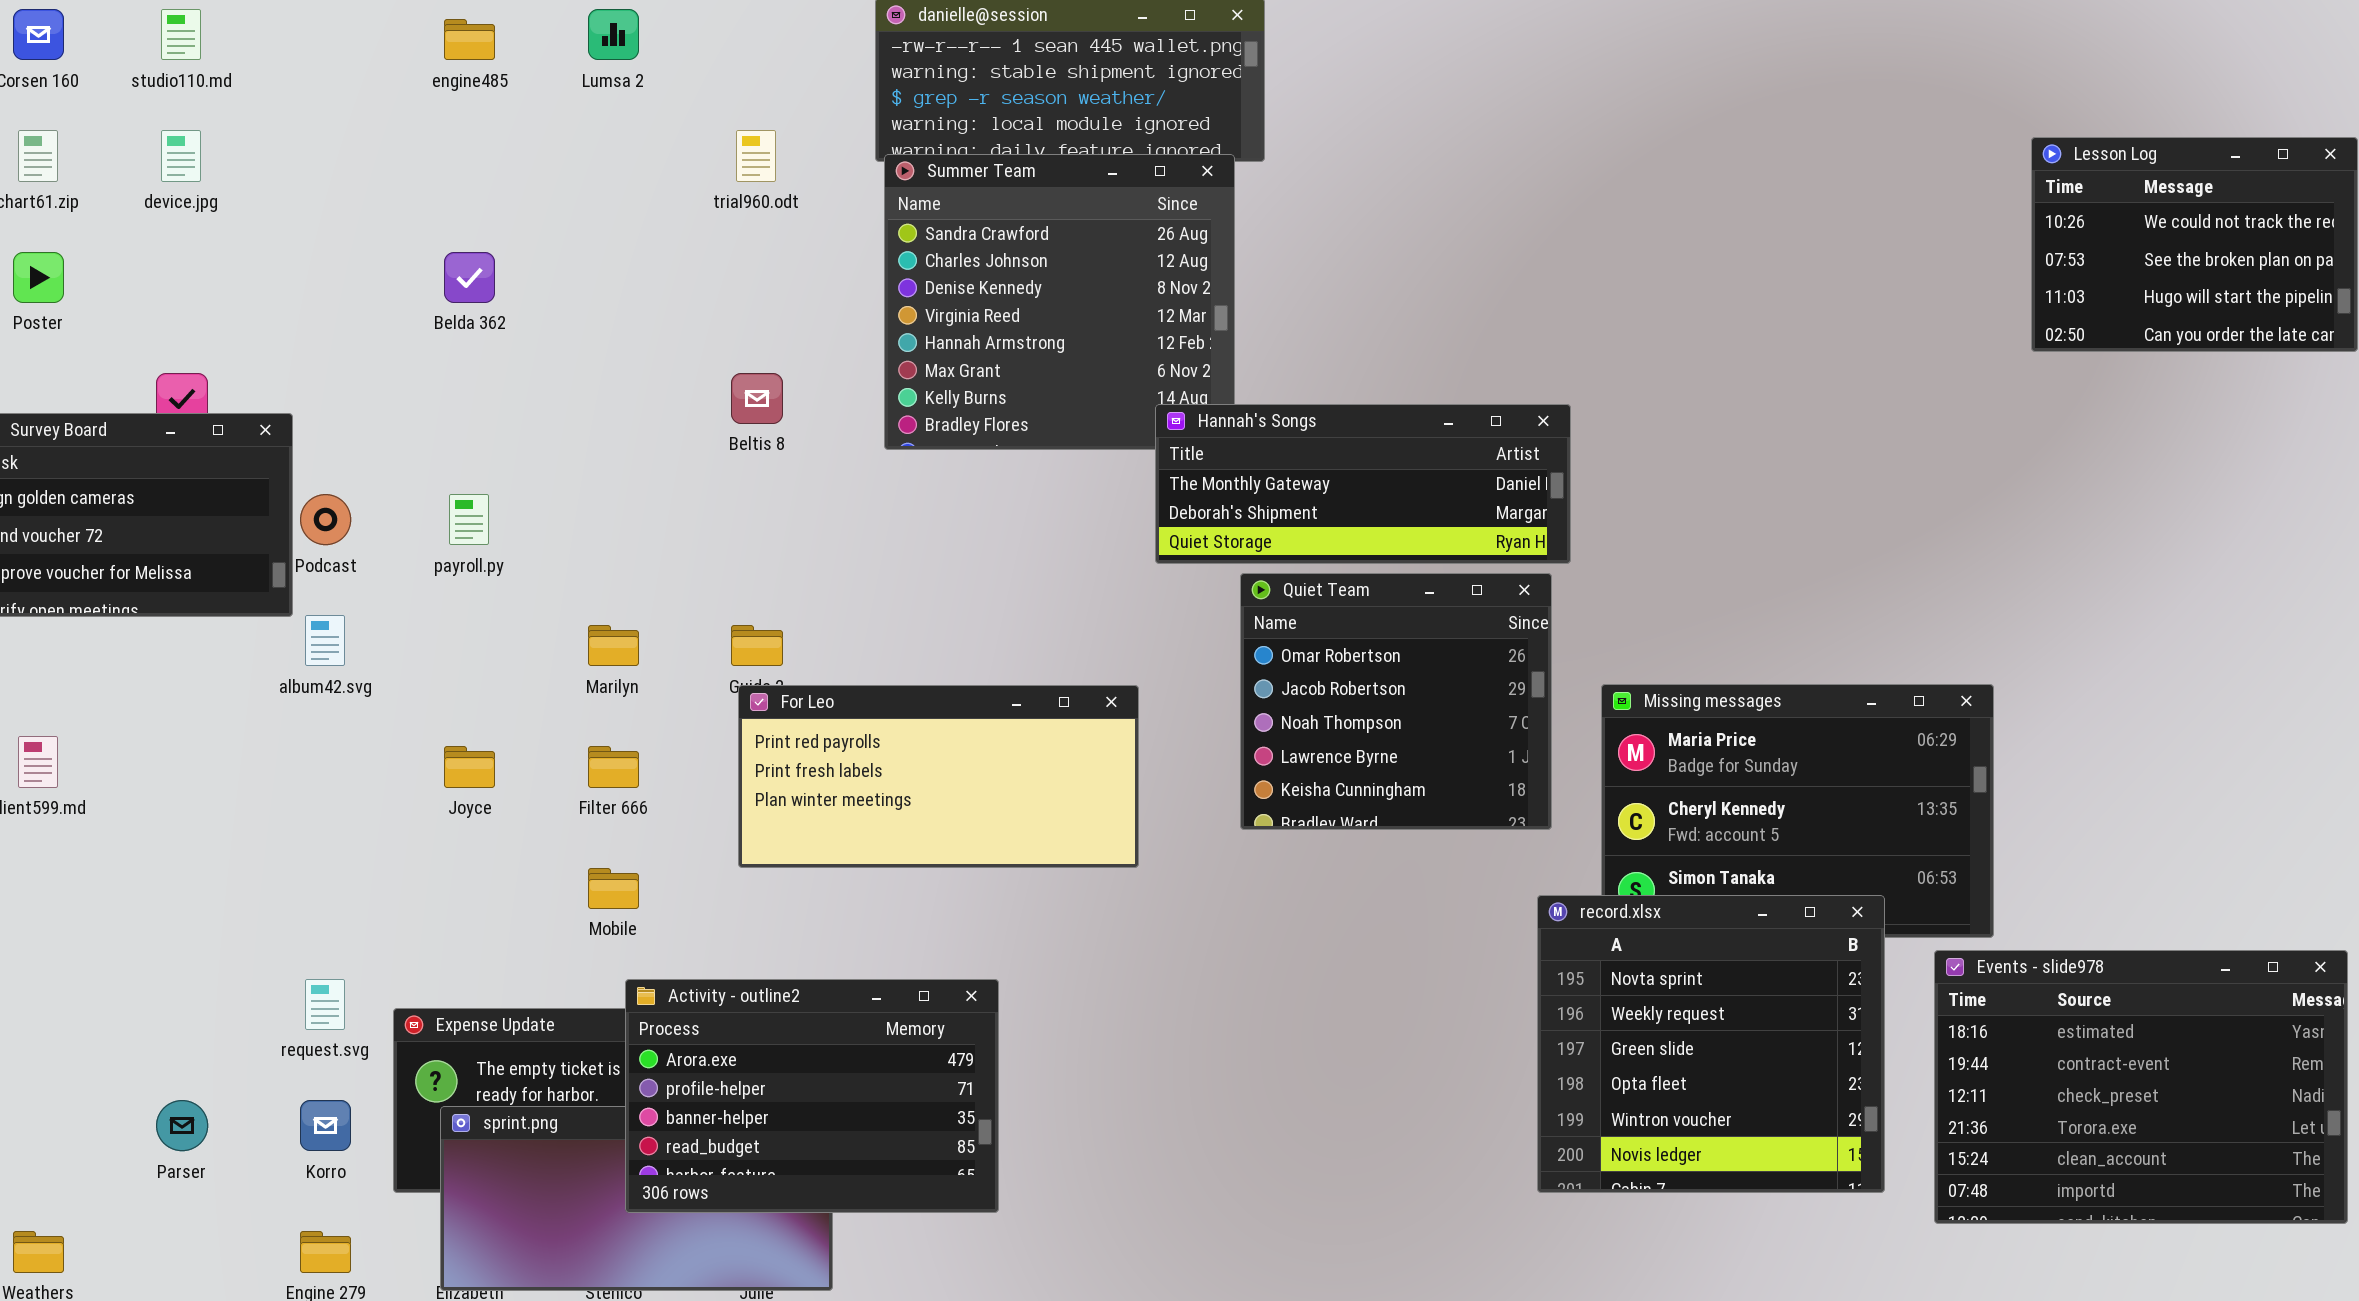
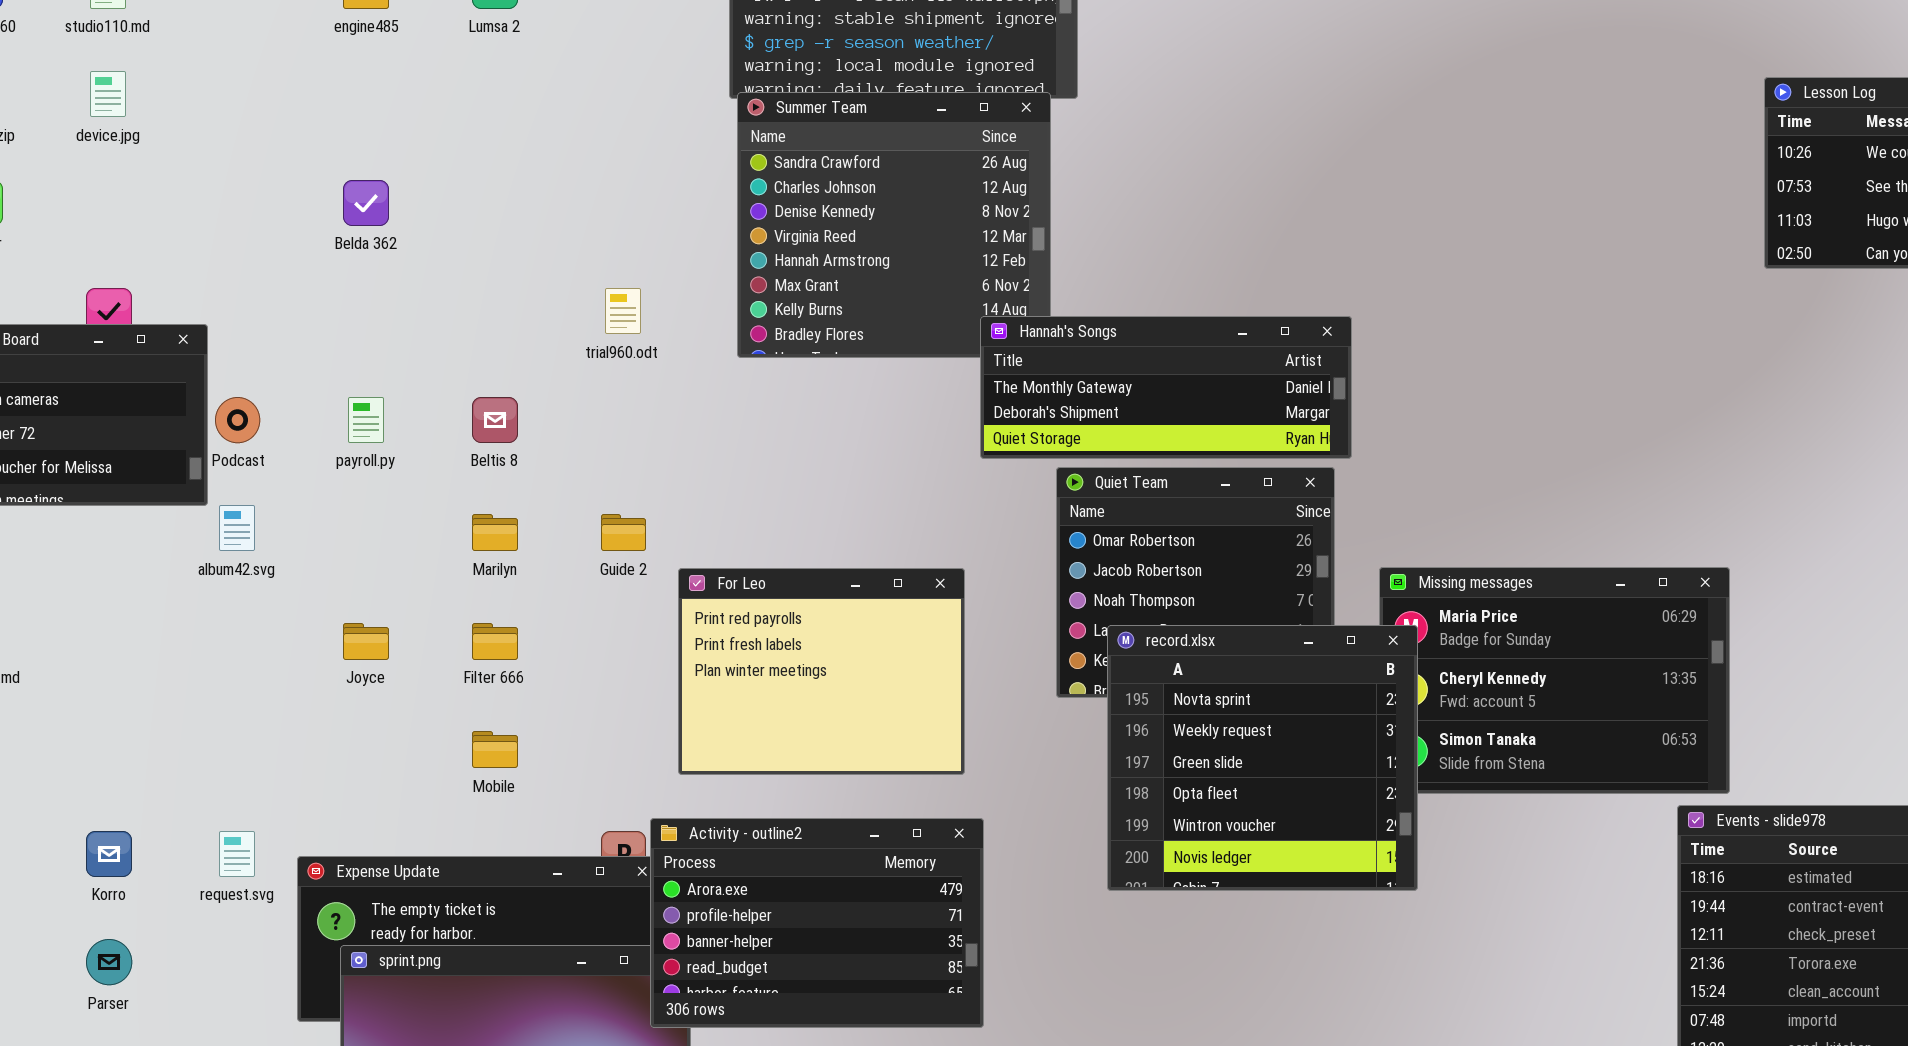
trial960.odt: [736,130,776,182] -> [605,288,641,334], moved
Beltis 8: [731,373,783,424] -> [472,397,518,443], moved
For Leo: [738,685,1139,868] -> [678,568,965,775], resized
record.xlsx: [1537,895,1885,1193] -> [1107,625,1418,891], moved
Activity - outline2: [625,979,999,1213] -> [650,818,984,1028], moved
Korro: [300,1100,351,1151] -> [86,831,132,877], moved

